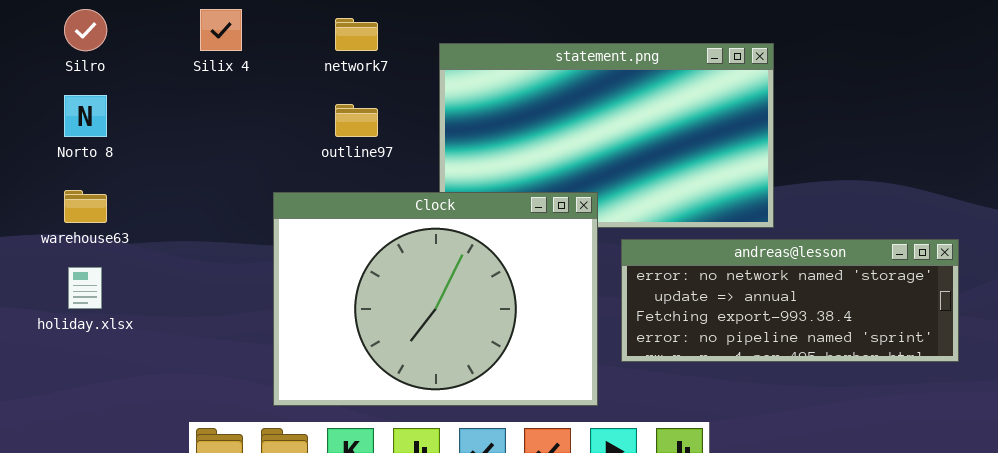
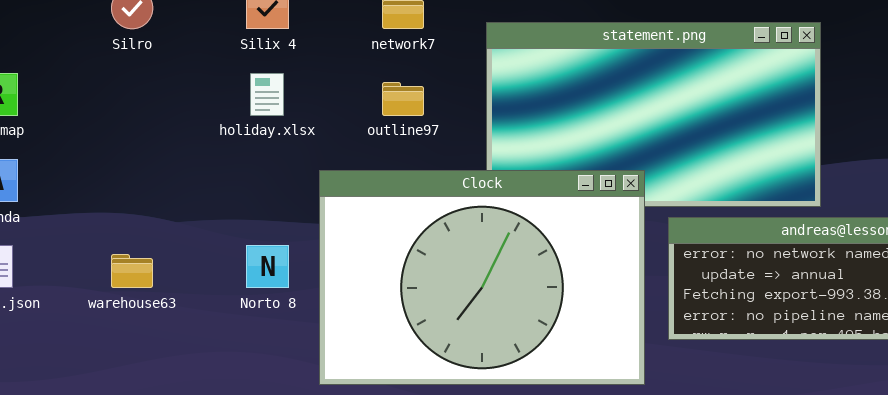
Norto 8: [64,95,107,137] -> [246,245,289,288], moved
warehouse63: [64,190,107,223] -> [111,254,153,288], moved
holiday.xlsx: [68,267,102,309] -> [250,73,284,116], moved

